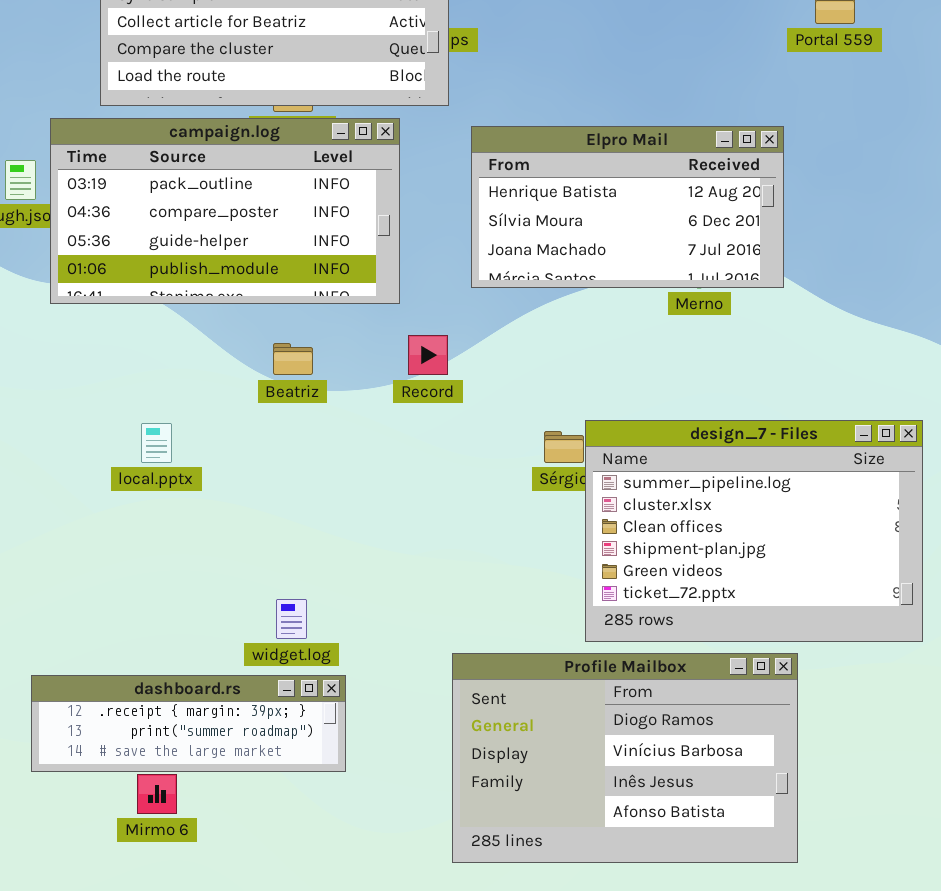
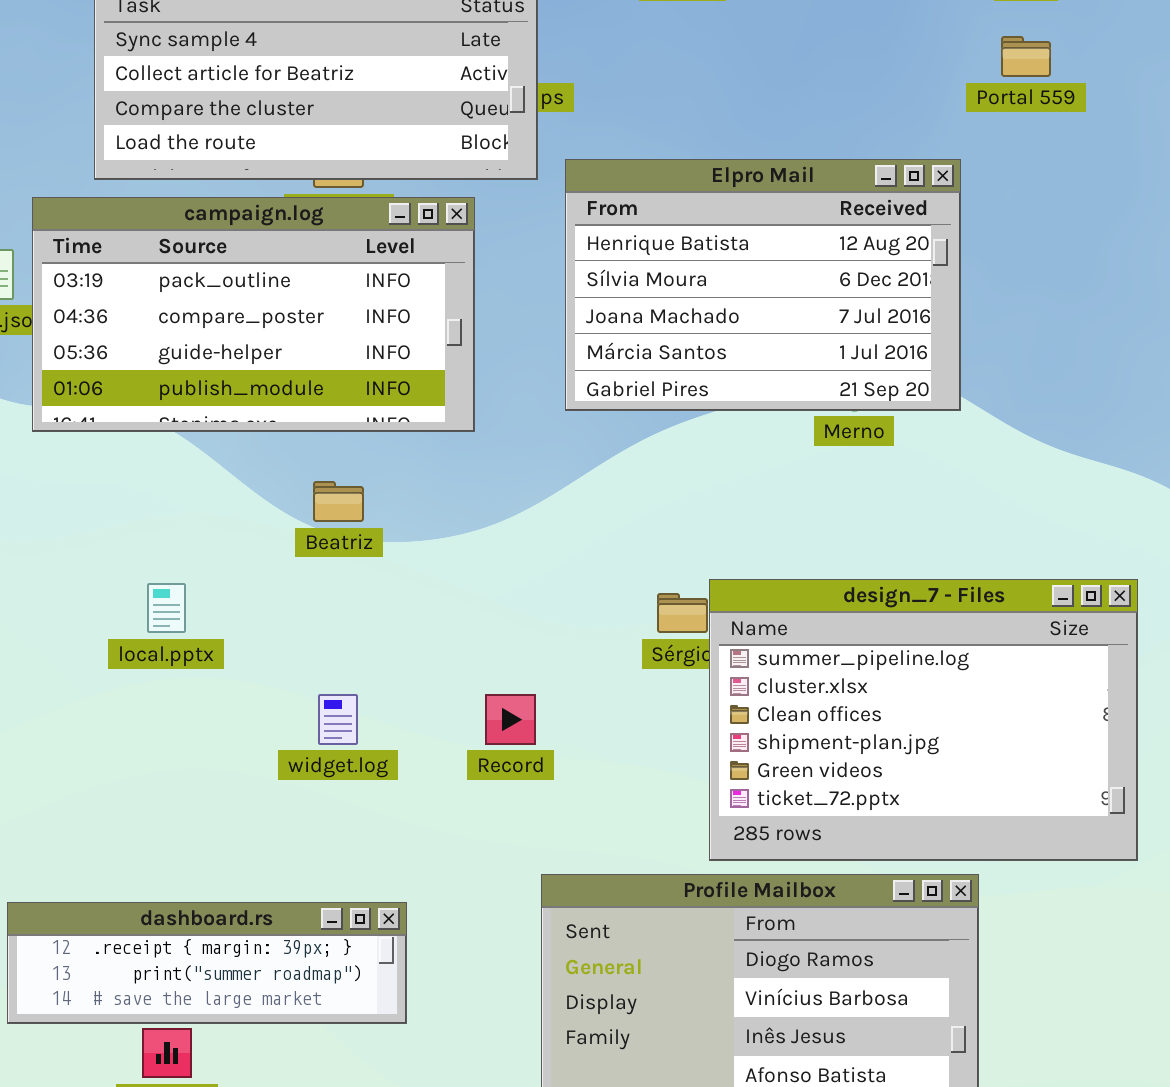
Elpro Mail: [471,126,784,288] -> [565,159,961,411], resized
Record: [408,335,448,375] -> [485,694,536,745], moved
widget.log: [276,599,307,639] -> [318,694,358,745], moved

